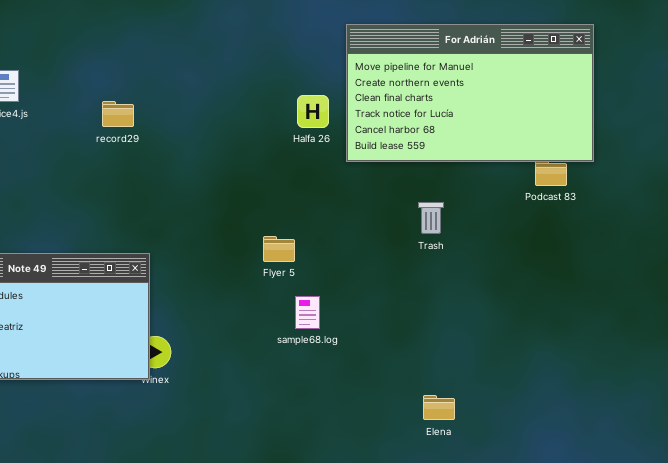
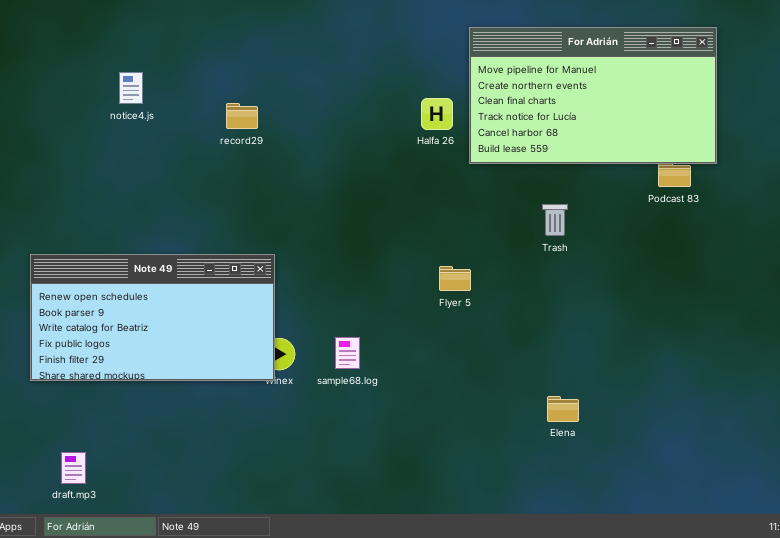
Flyer 5: [263,236,295,262] -> [439,266,471,291], moved
sample68.log: [295,296,320,329] -> [335,337,360,369], moved

